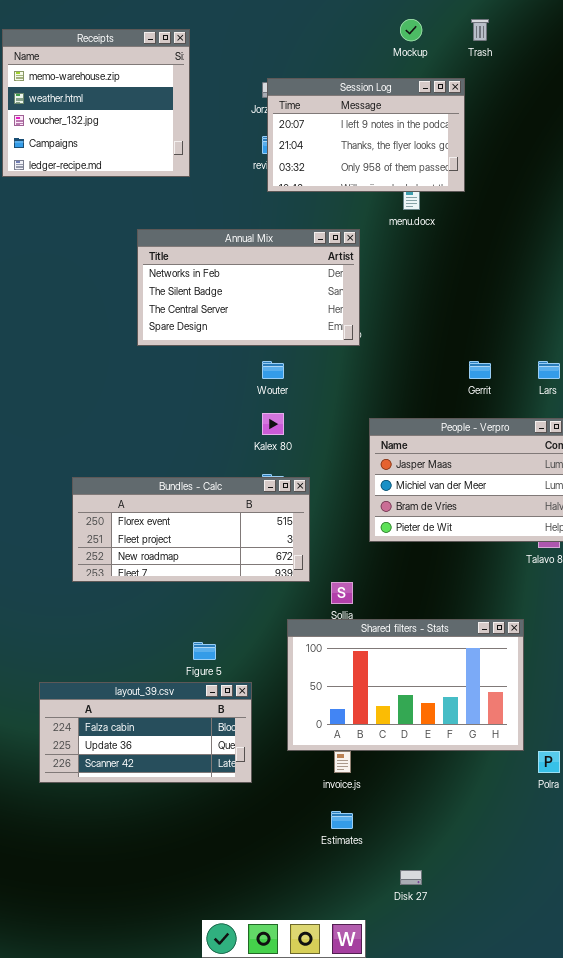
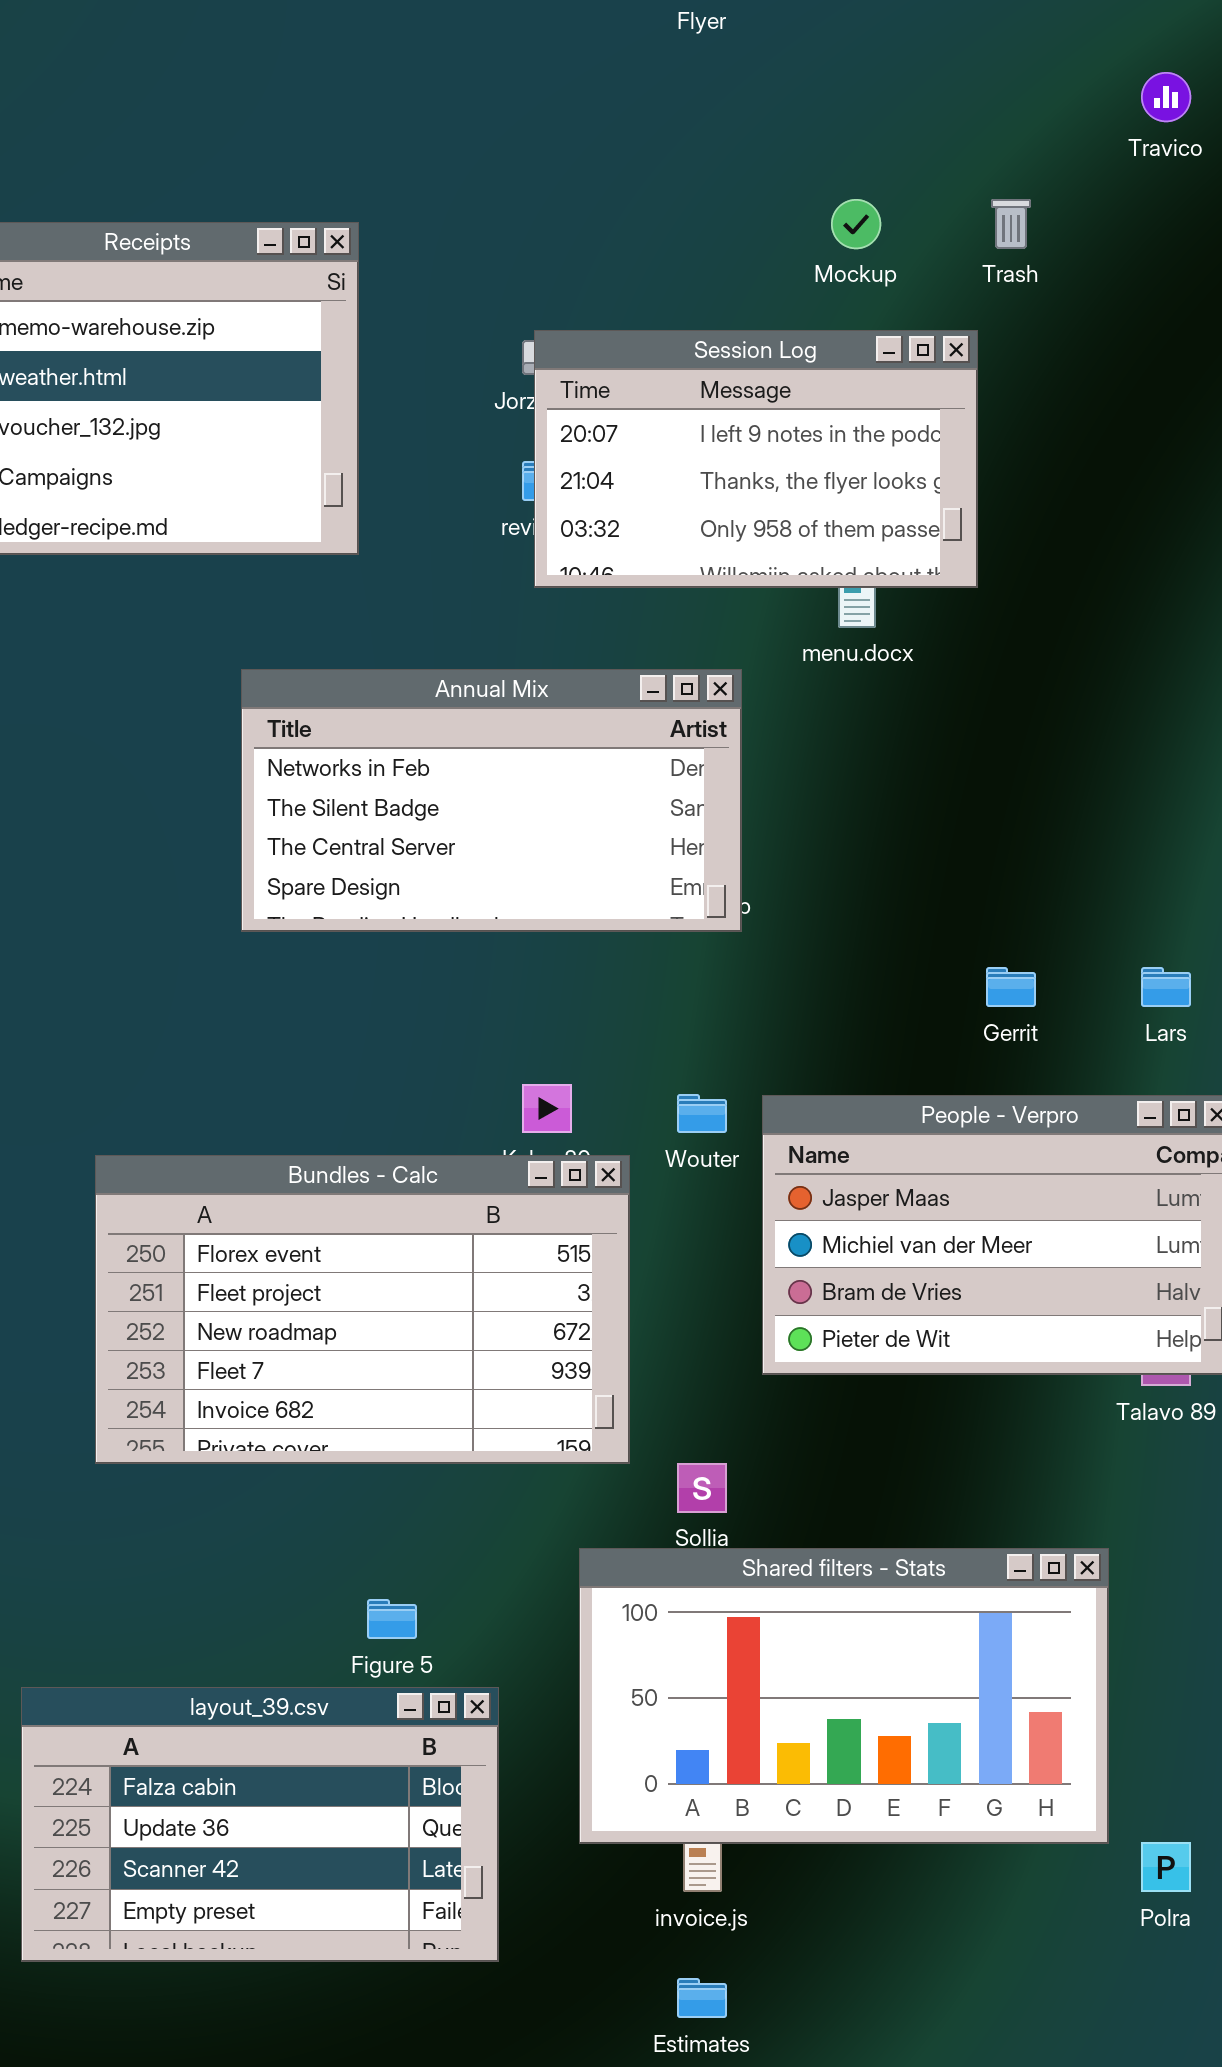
Wouter: [262,361,284,379] -> [677,1094,727,1133], moved
Bundles - Calc: [72,477,310,582] -> [95,1155,630,1464], resized
layout_39.csv: [39,682,252,783] -> [21,1687,499,1962], resized

